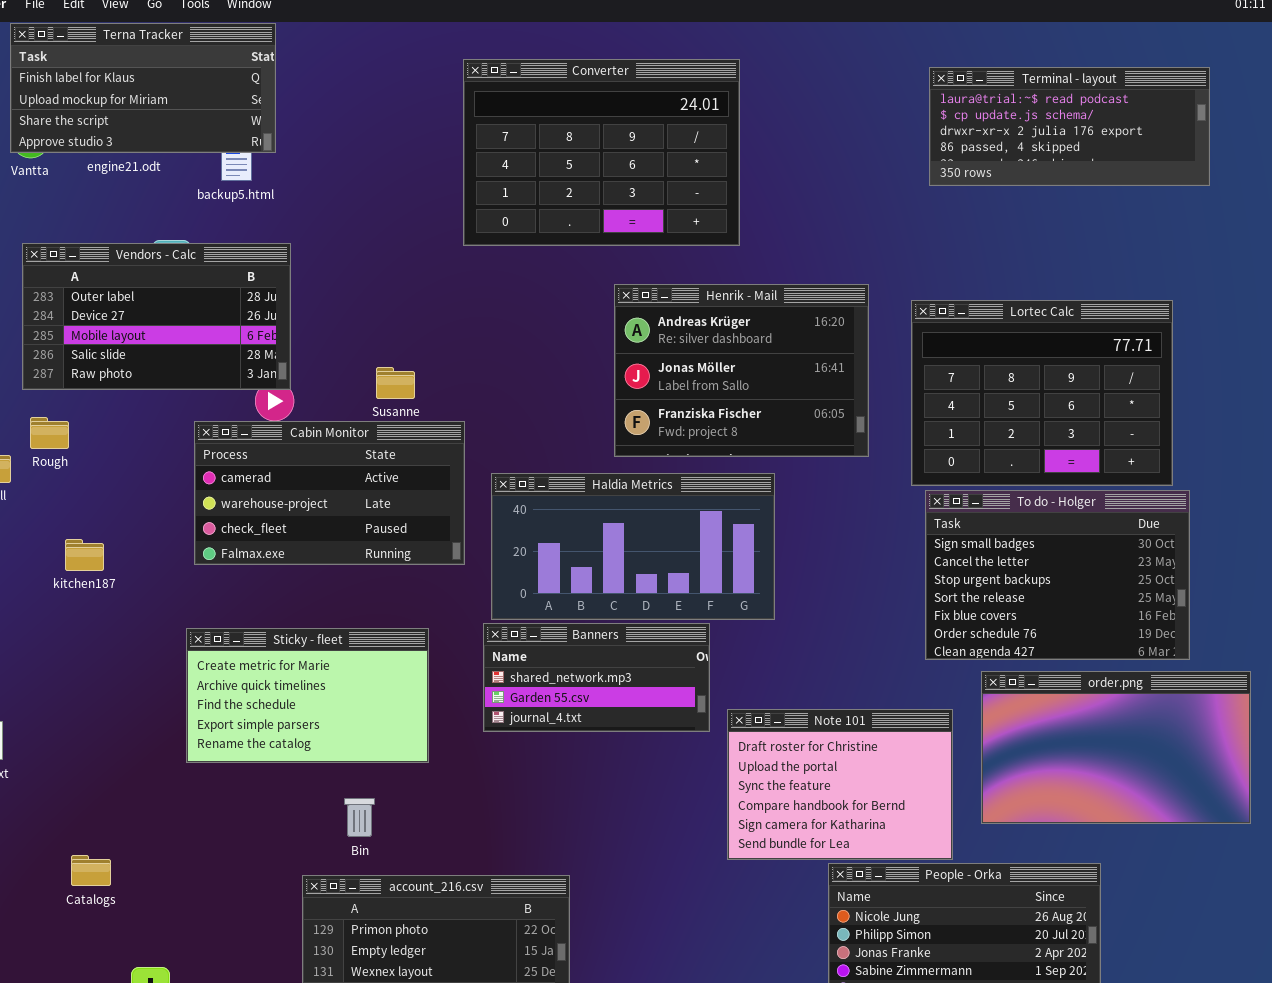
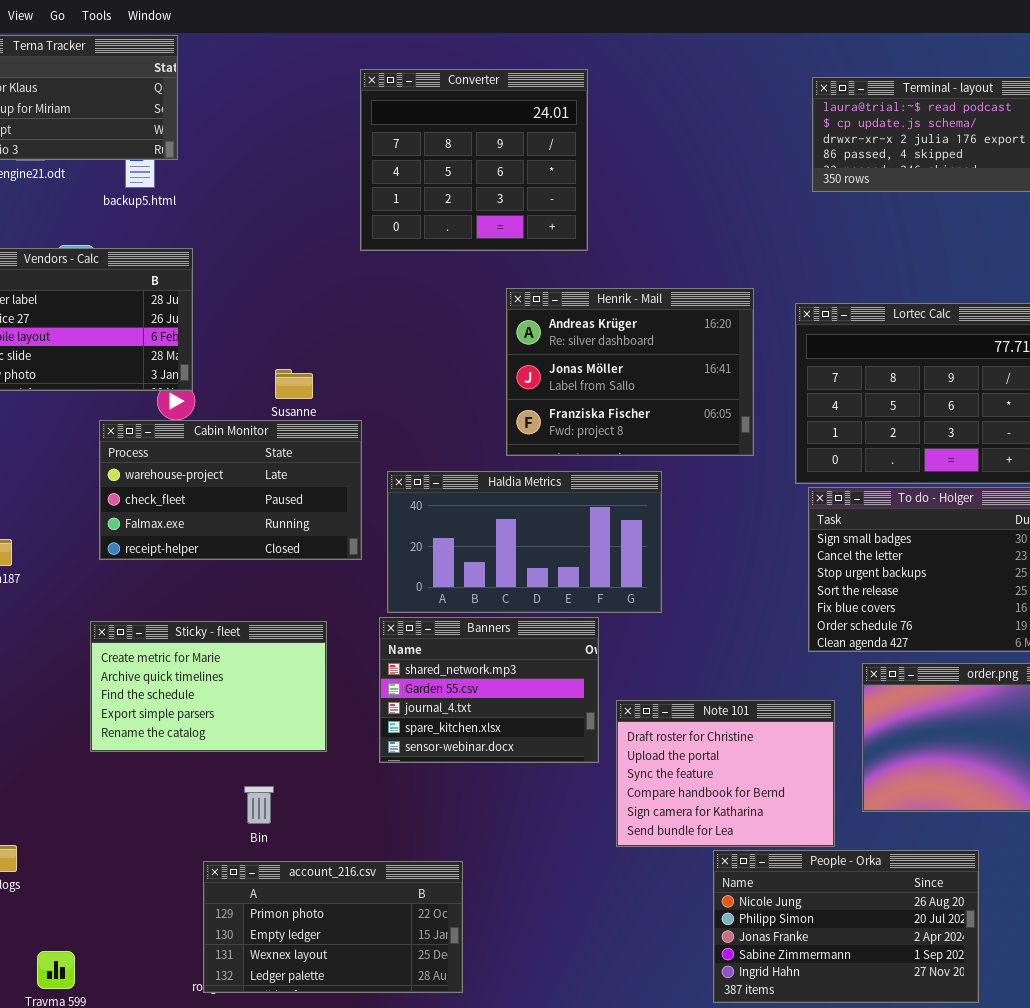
Converter: [463,59,740,246] -> [360,69,588,251], resized
Cabin Monitor: [194,421,465,565] -> [99,420,362,560], scrolled down 1 row
Banners: [483,623,710,732] -> [379,617,599,763], resized

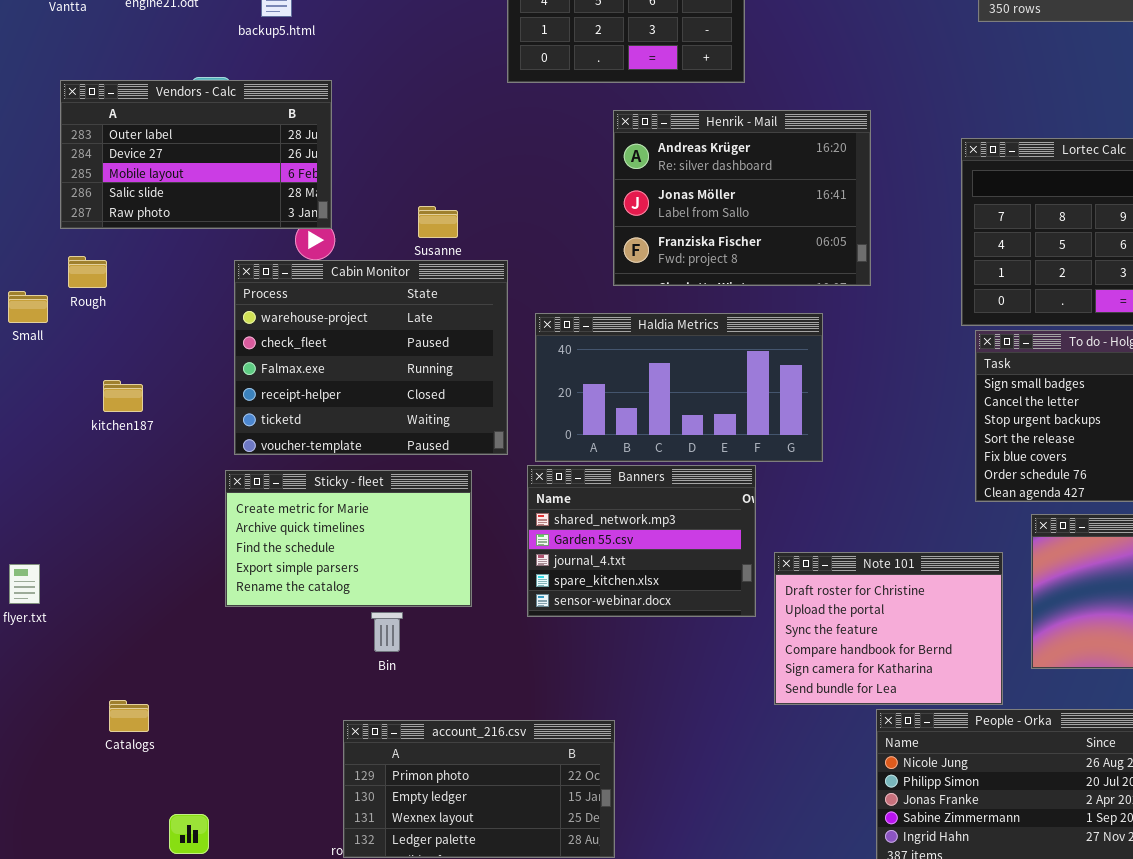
Henrik - Mail: [506,288,754,456] -> [613,110,871,286], moved
Cabin Monitor: [99,420,362,560] -> [234,260,508,455], resized
Bin: [244,786,274,824] -> [371,612,403,652], moved

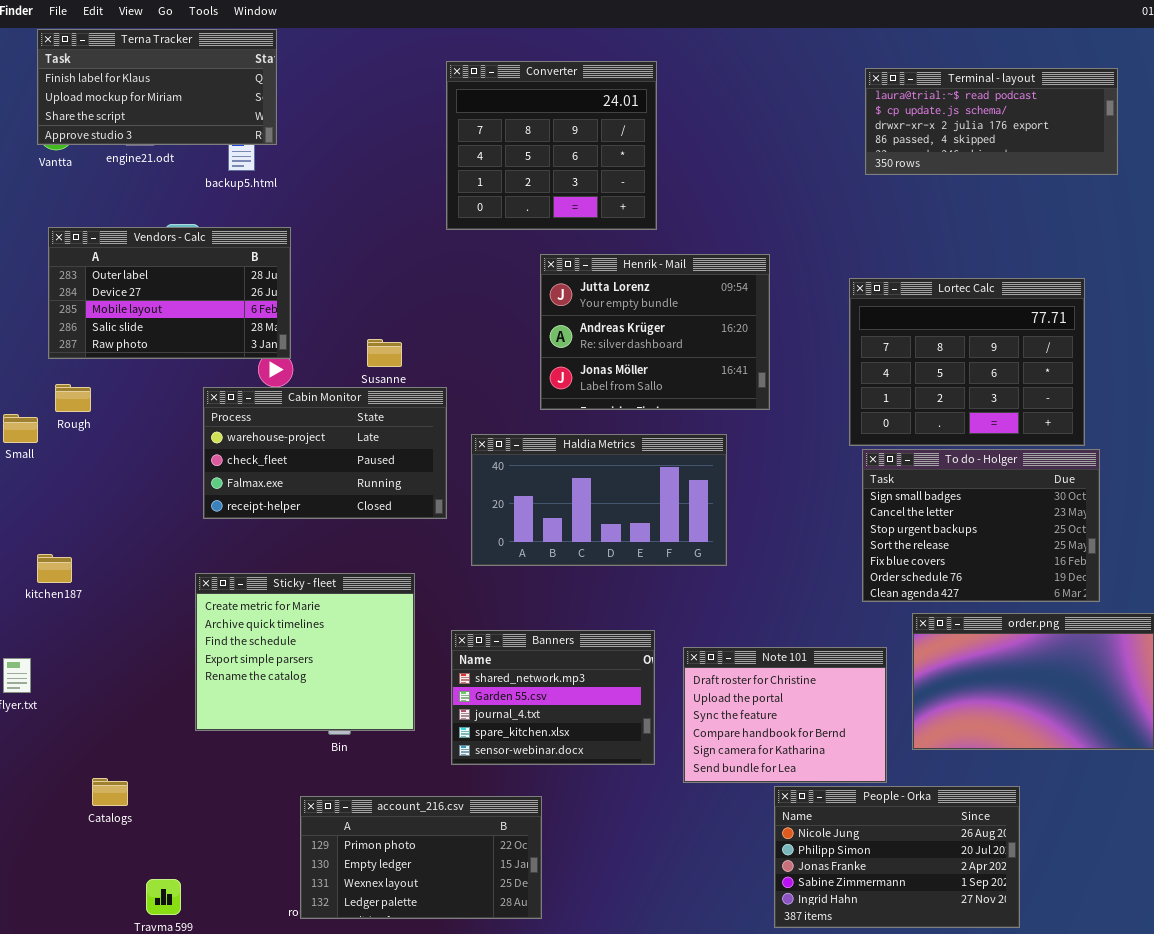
Henrik - Mail: [613,110,871,286] -> [540,254,770,410], scrolled up 1 row
Cabin Monitor: [234,260,508,455] -> [203,387,447,519], resized
kitchen187: [103,380,143,412] -> [37,554,72,583], moved
Banners: [527,465,756,617] -> [451,630,655,765], moved
Sticky - fleet: [225,470,472,607] -> [195,573,415,731], resized

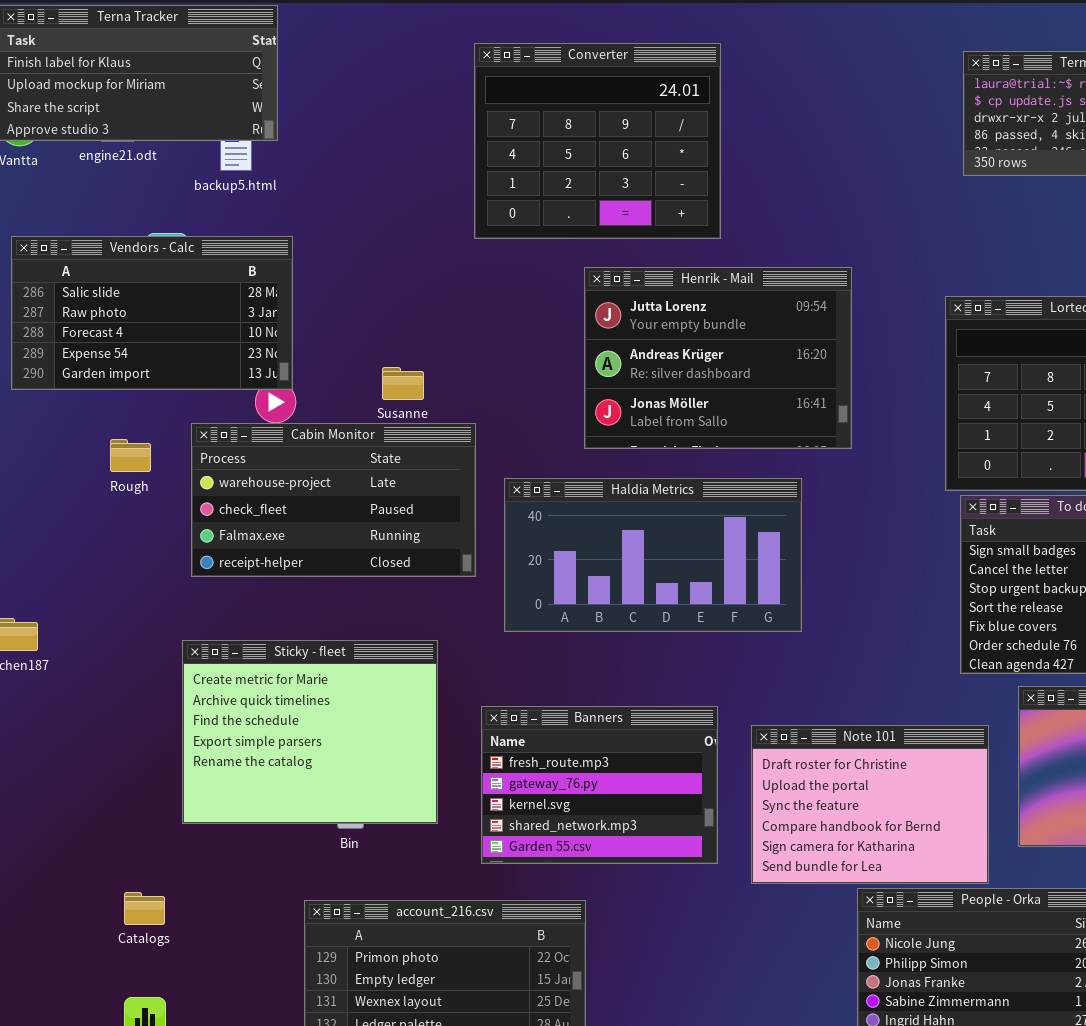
Vendors - Calc: [48,227,291,359] -> [11,236,293,390], scrolled down 3 rows
Rough: [55,384,91,412] -> [110,439,151,472], moved
Banners: [451,630,655,765] -> [481,706,718,864], scrolled up 3 rows
Catalogs: [92,778,128,806] -> [124,892,165,925], moved

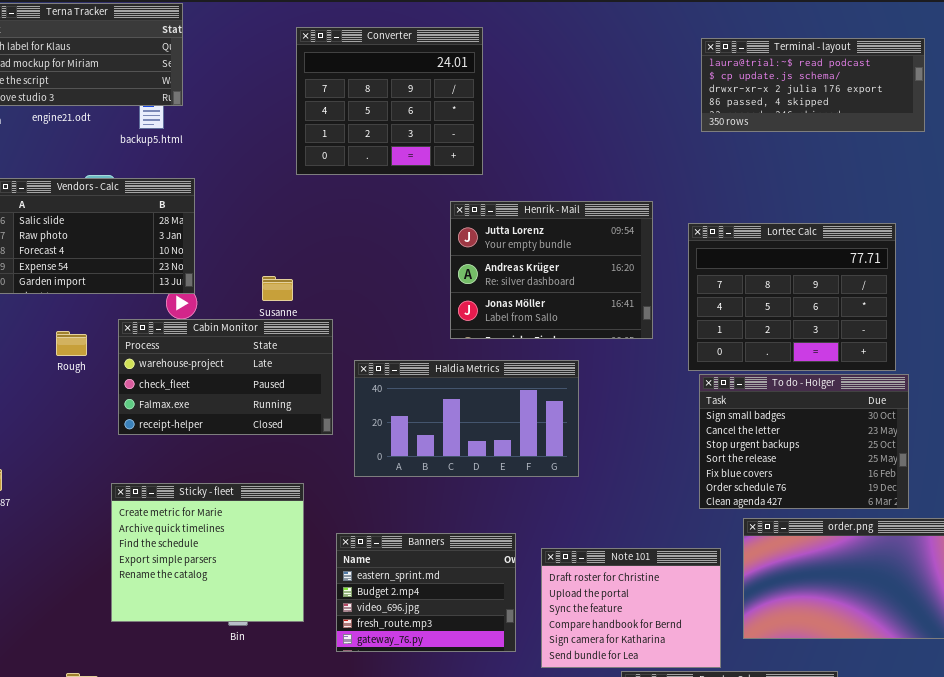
Converter: [474,43,721,239] -> [296,27,483,175], moved
Henrik - Mail: [584,267,852,449] -> [450,201,653,339], moved
Banners: [481,706,718,864] -> [336,533,516,652], scrolled up 3 rows

